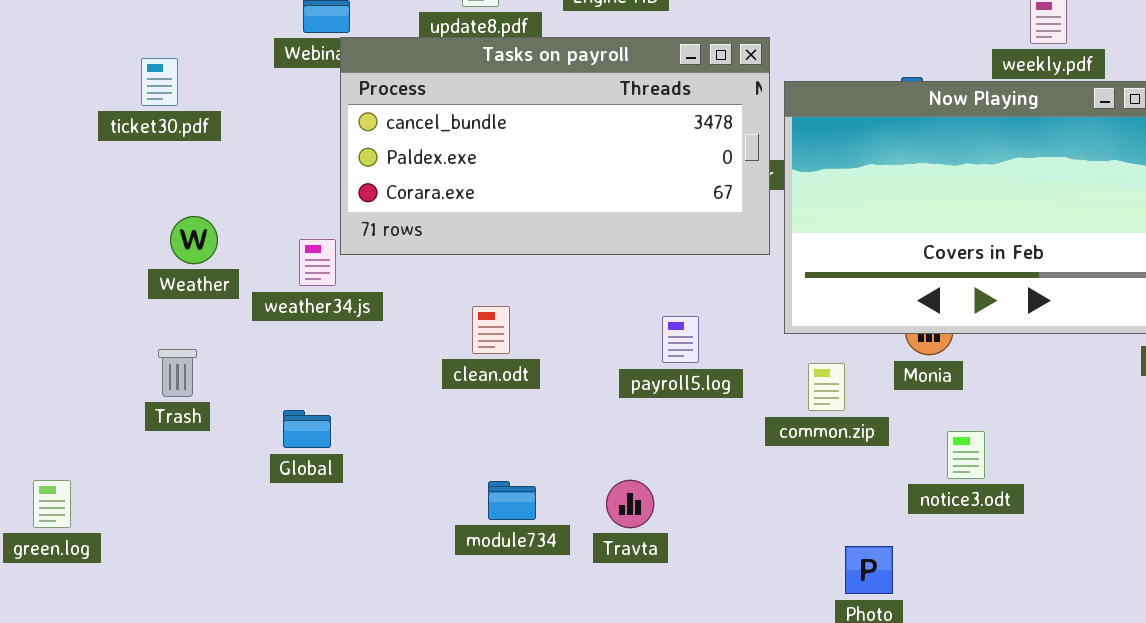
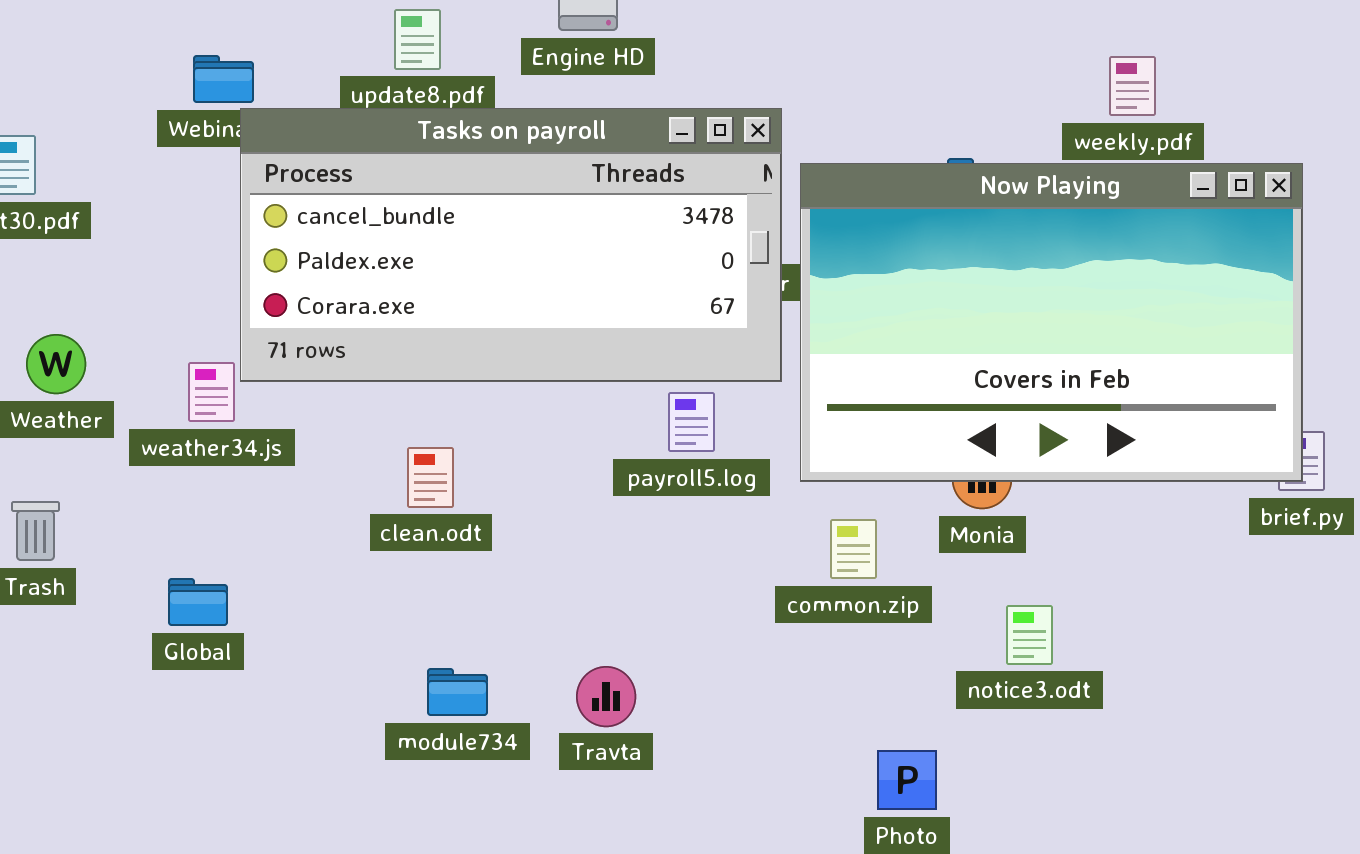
payroll5.log: [662,316,699,363] -> [668,392,715,452], moved

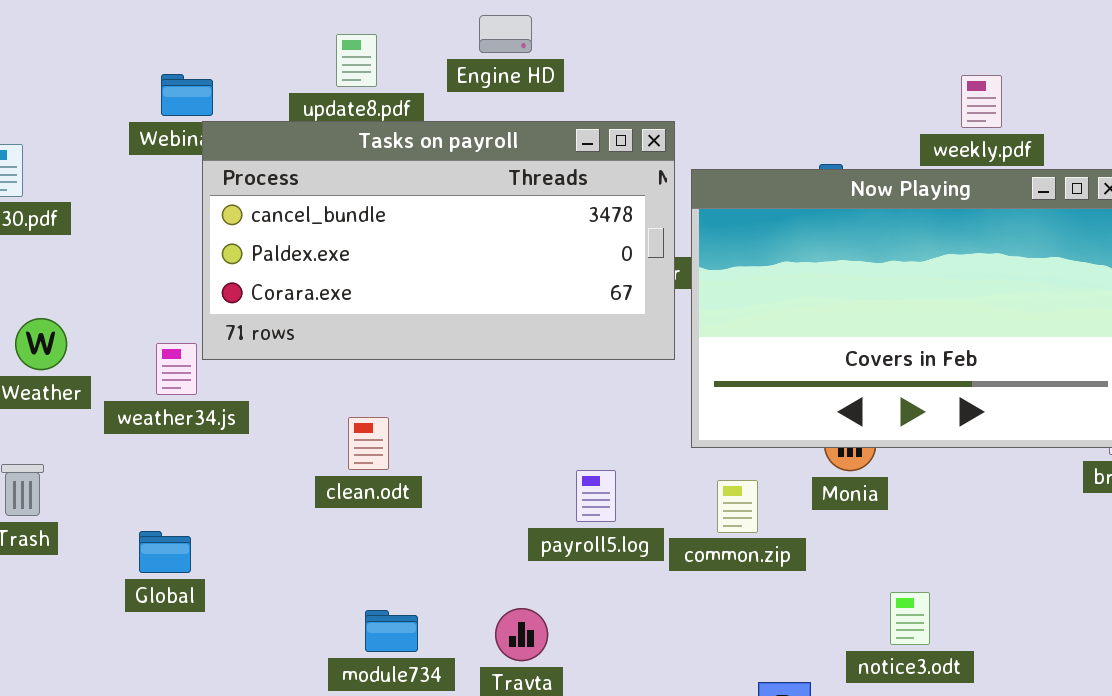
payroll5.log: [668,392,715,452] -> [576,470,616,522], moved
notice3.odt: [1006,605,1053,665] -> [890,592,930,645], moved

